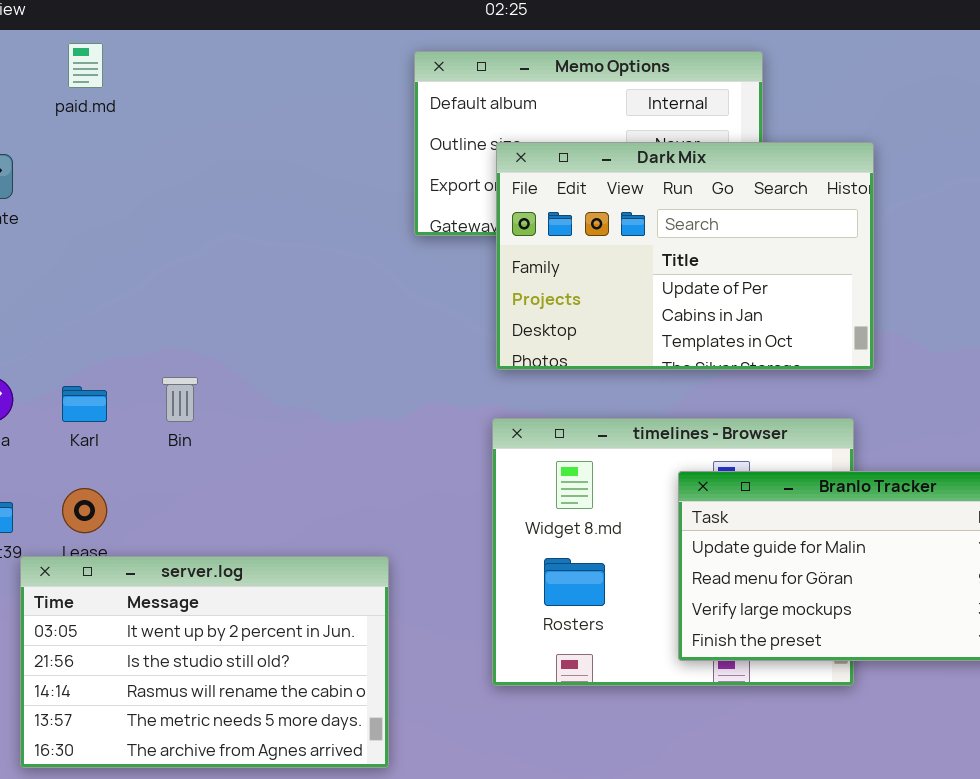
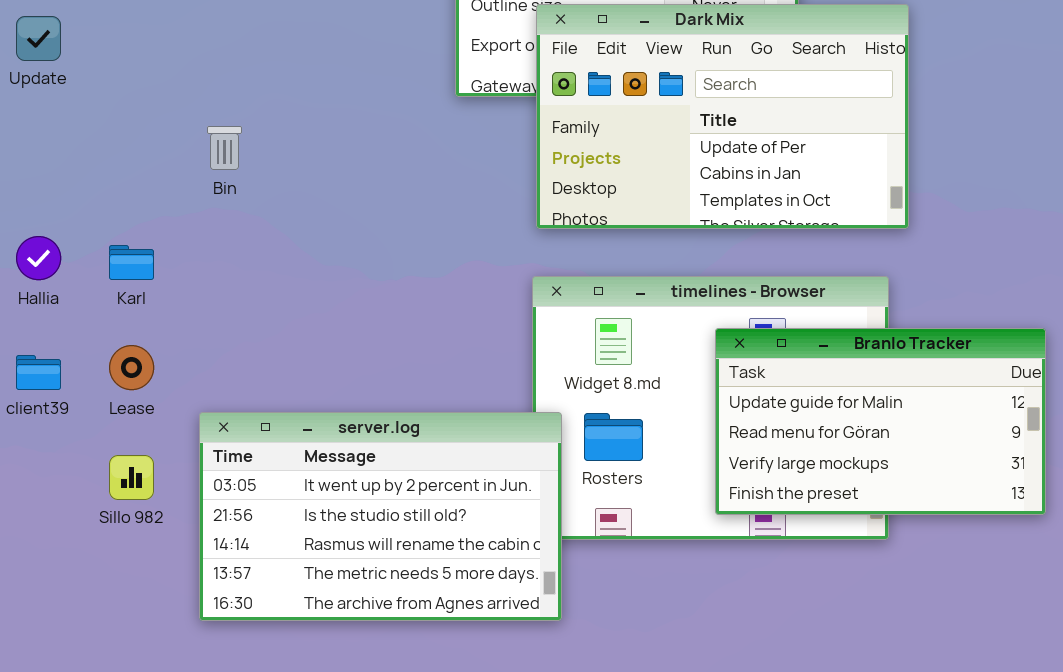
Bin: [162,377,198,422] -> [207,126,242,170], moved
server.log: [20,556,389,768] -> [199,412,562,621], moved

